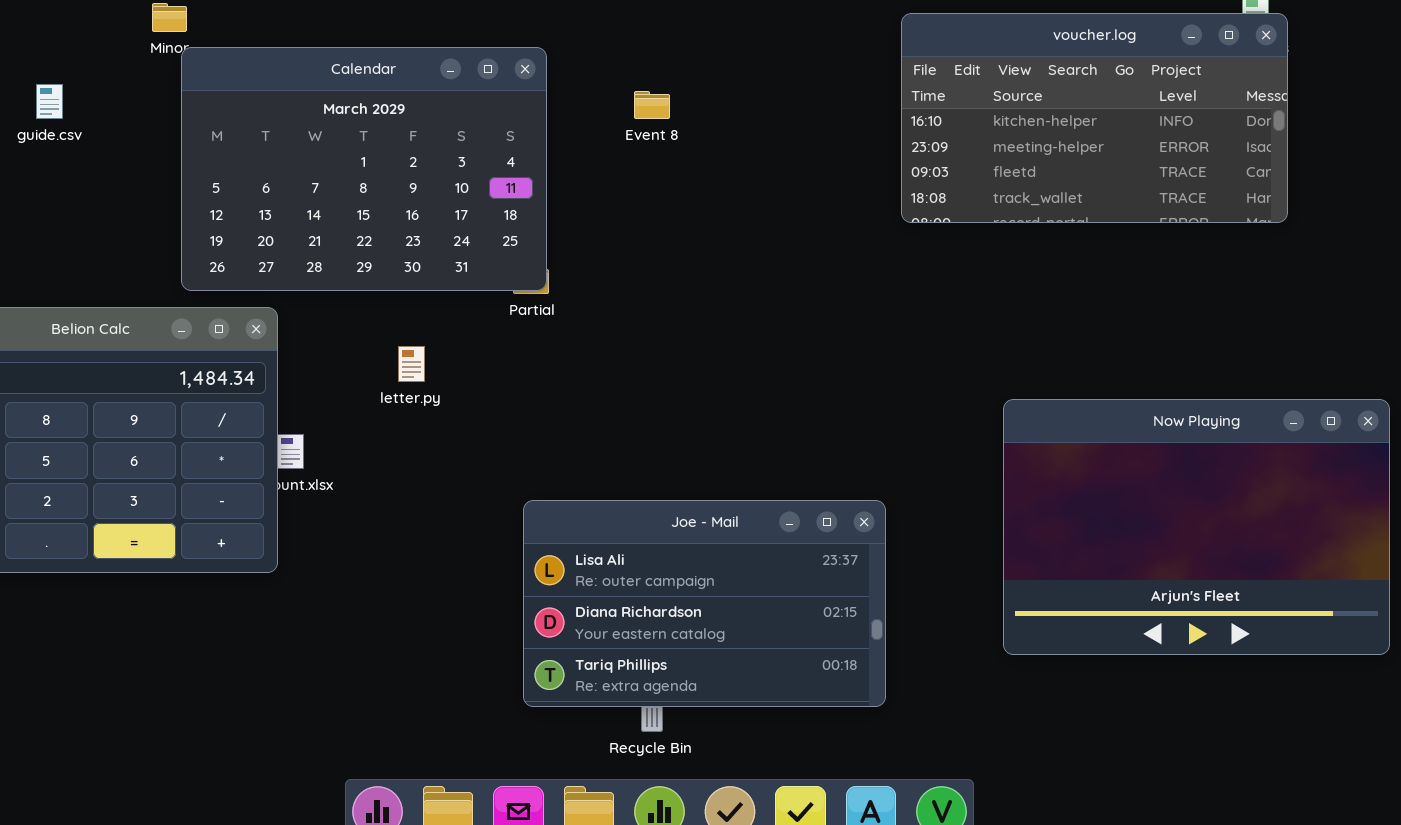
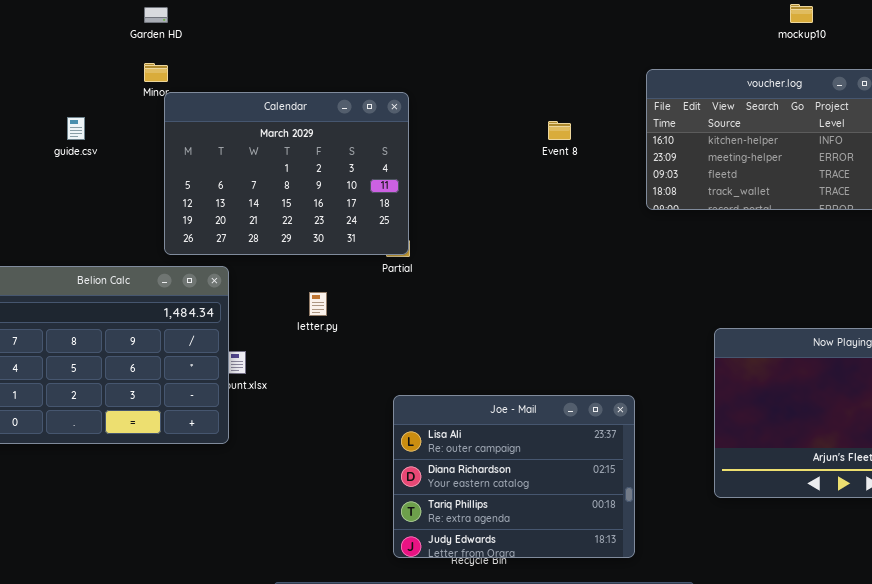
Event 8: [634,91,670,119] -> [548,121,571,140], moved
Joe - Mail: [523,500,886,707] -> [393,395,635,558], resized

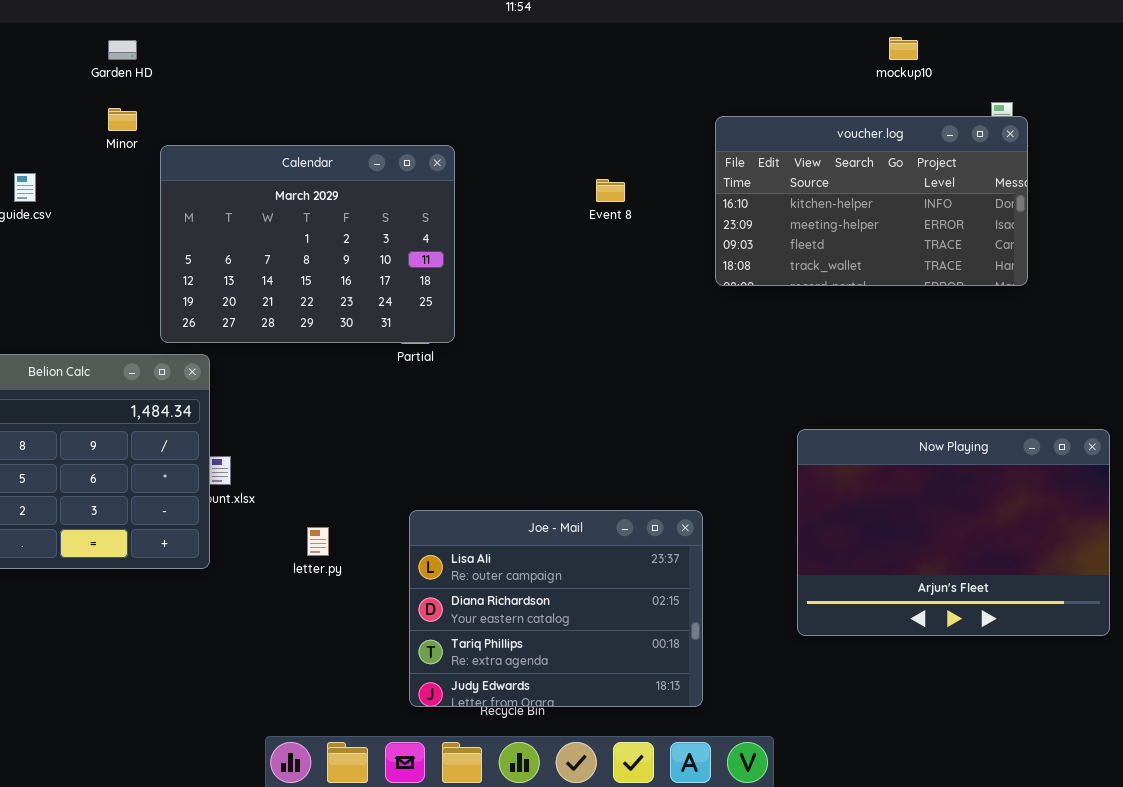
Calendar: [164,92,409,255] -> [160,145,455,343], moved
letter.py: [309,292,327,316] -> [307,527,329,556], moved

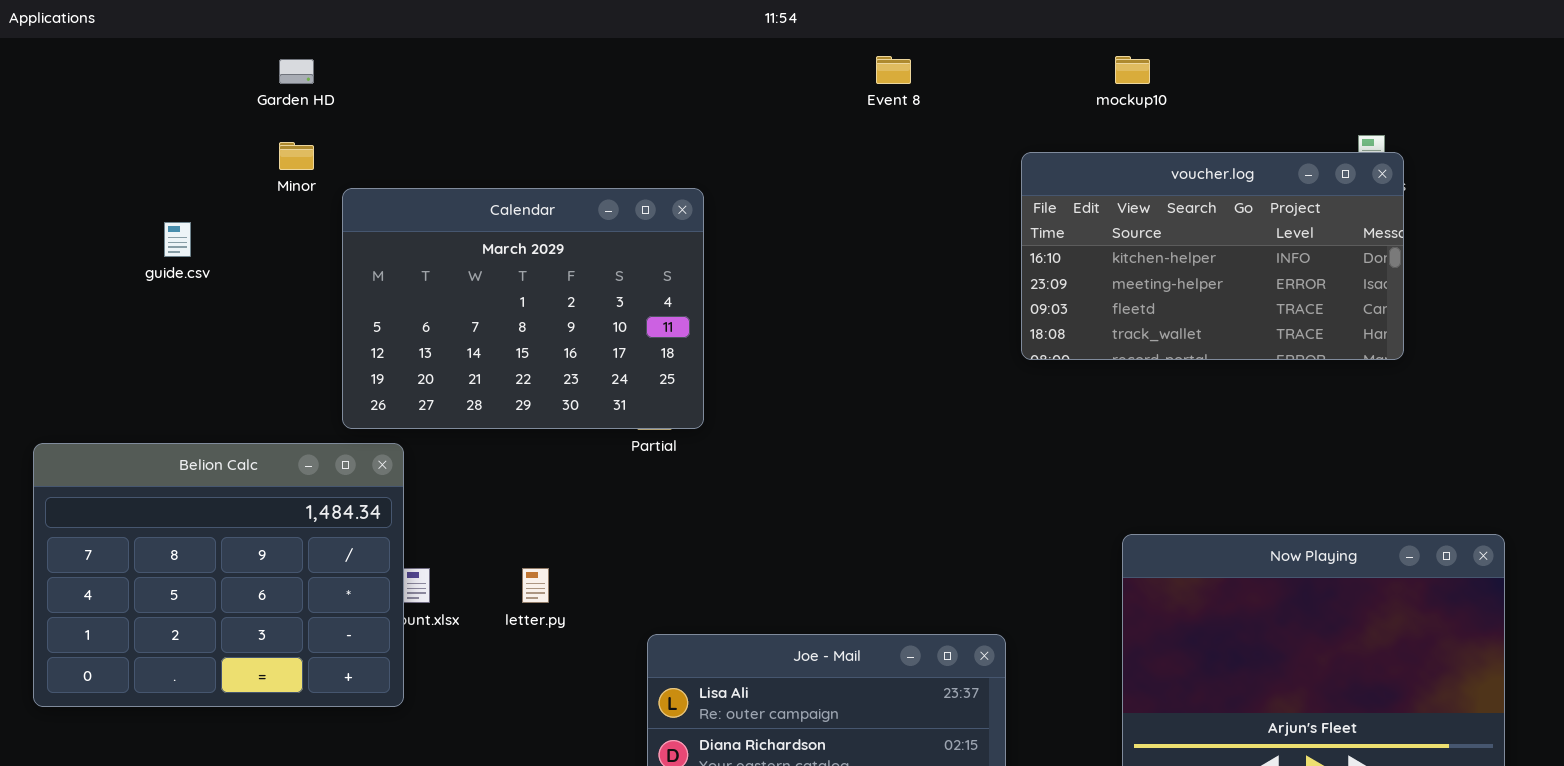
mockup10: [889,37,918,60] -> [1115,56,1150,84], moved
Event 8: [596,179,625,202] -> [876,56,911,84], moved
letter.py: [307,527,329,556] -> [522,568,549,603], moved

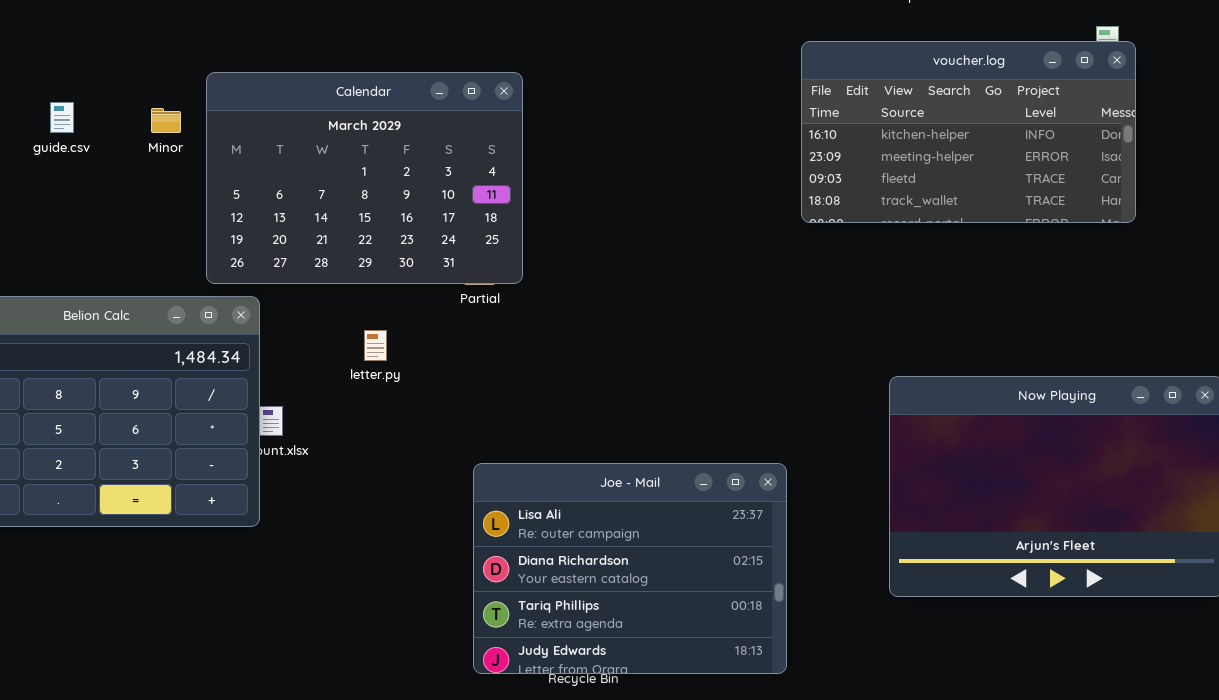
Minor: [279,142,314,170] -> [151,108,181,133], moved
letter.py: [522,568,549,603] -> [364,330,387,361], moved

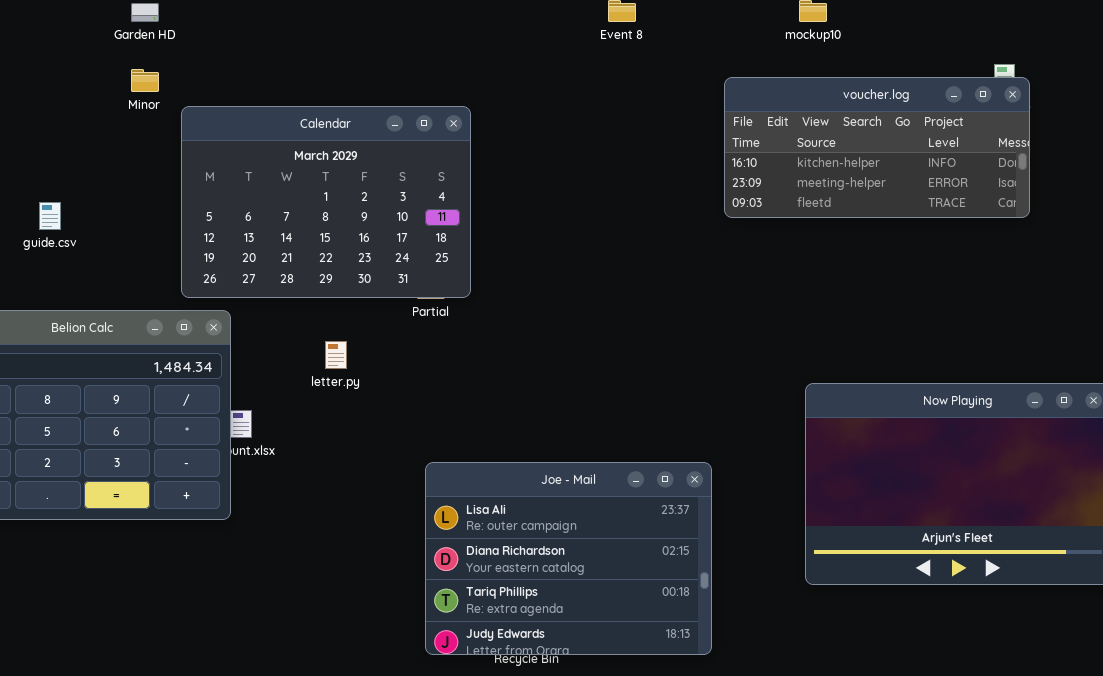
voucher.log: [801,41,1136,223] -> [724,77,1030,218], resized
guide.csv: [50,102,74,133] -> [39,202,61,230], moved
Minor: [151,108,181,133] -> [131,69,159,92], moved

